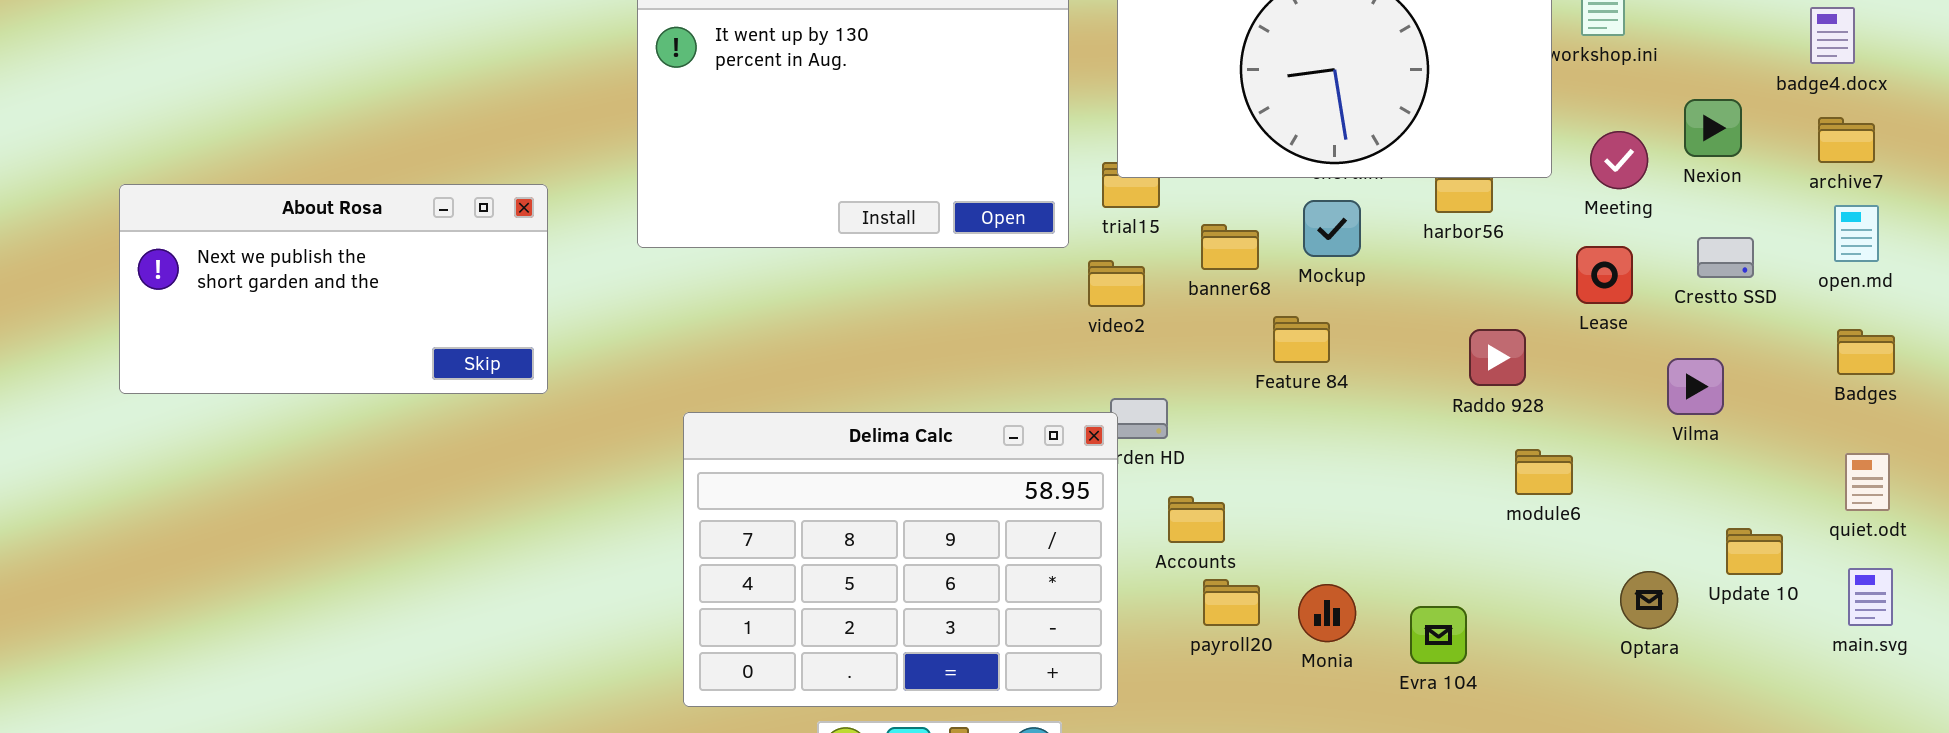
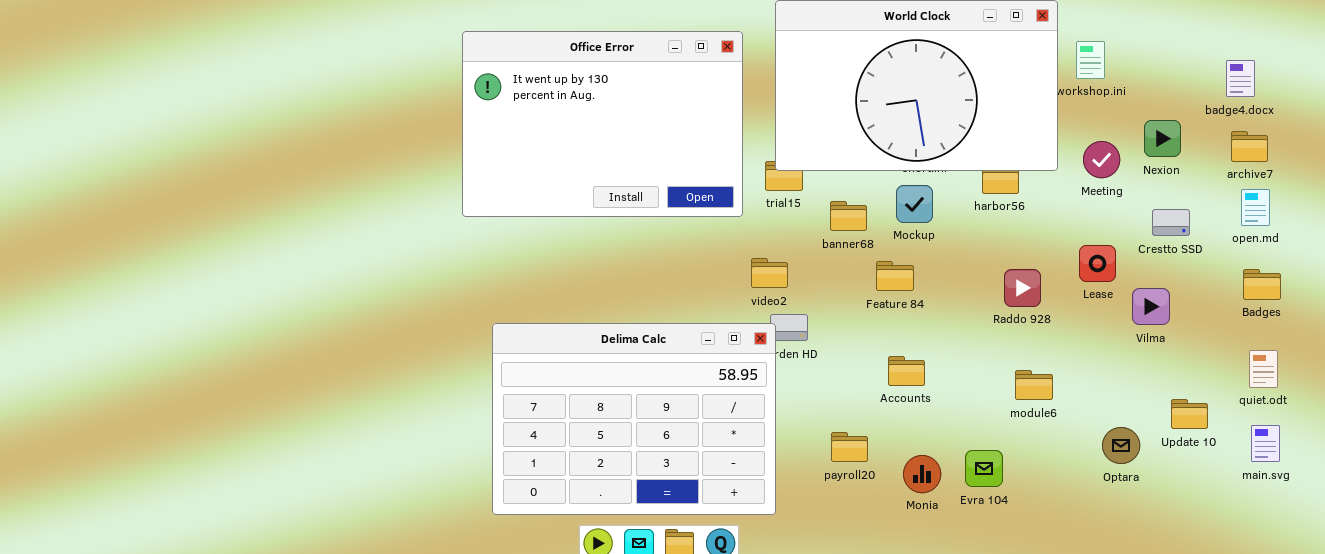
About Rosa: [119,184,548,394] -> none, closed
Lease: [1576,246,1633,304] -> [1079,245,1116,282], moved
video2: [1088,260,1145,307] -> [751,258,788,288], moved
module6: [1515,449,1573,495] -> [1015,370,1053,400], moved
Accounts: [1168,496,1225,543] -> [888,356,925,386], moved
Monia: [1298,584,1356,642] -> [903,455,941,493], moved

